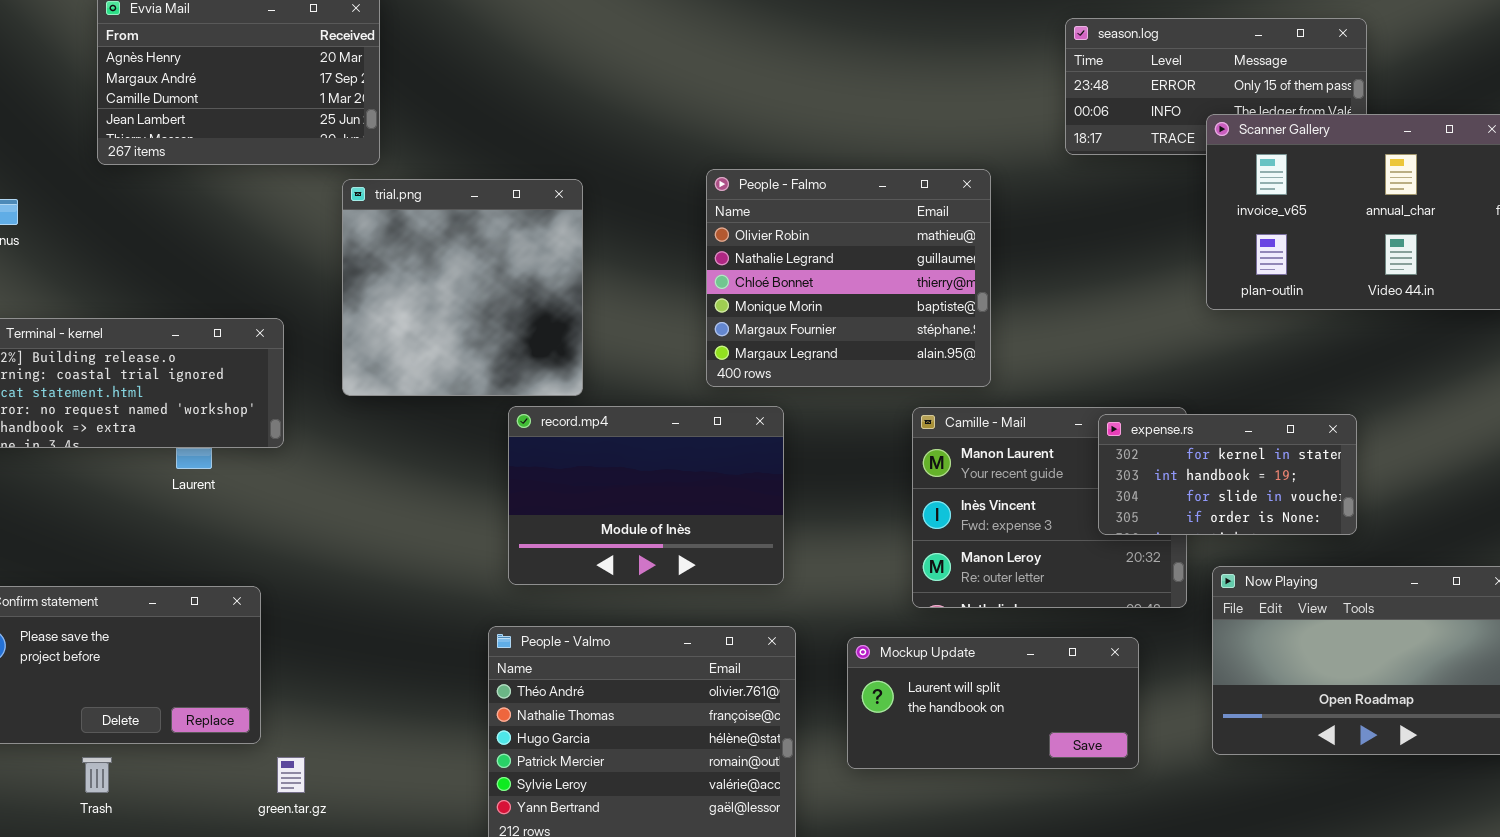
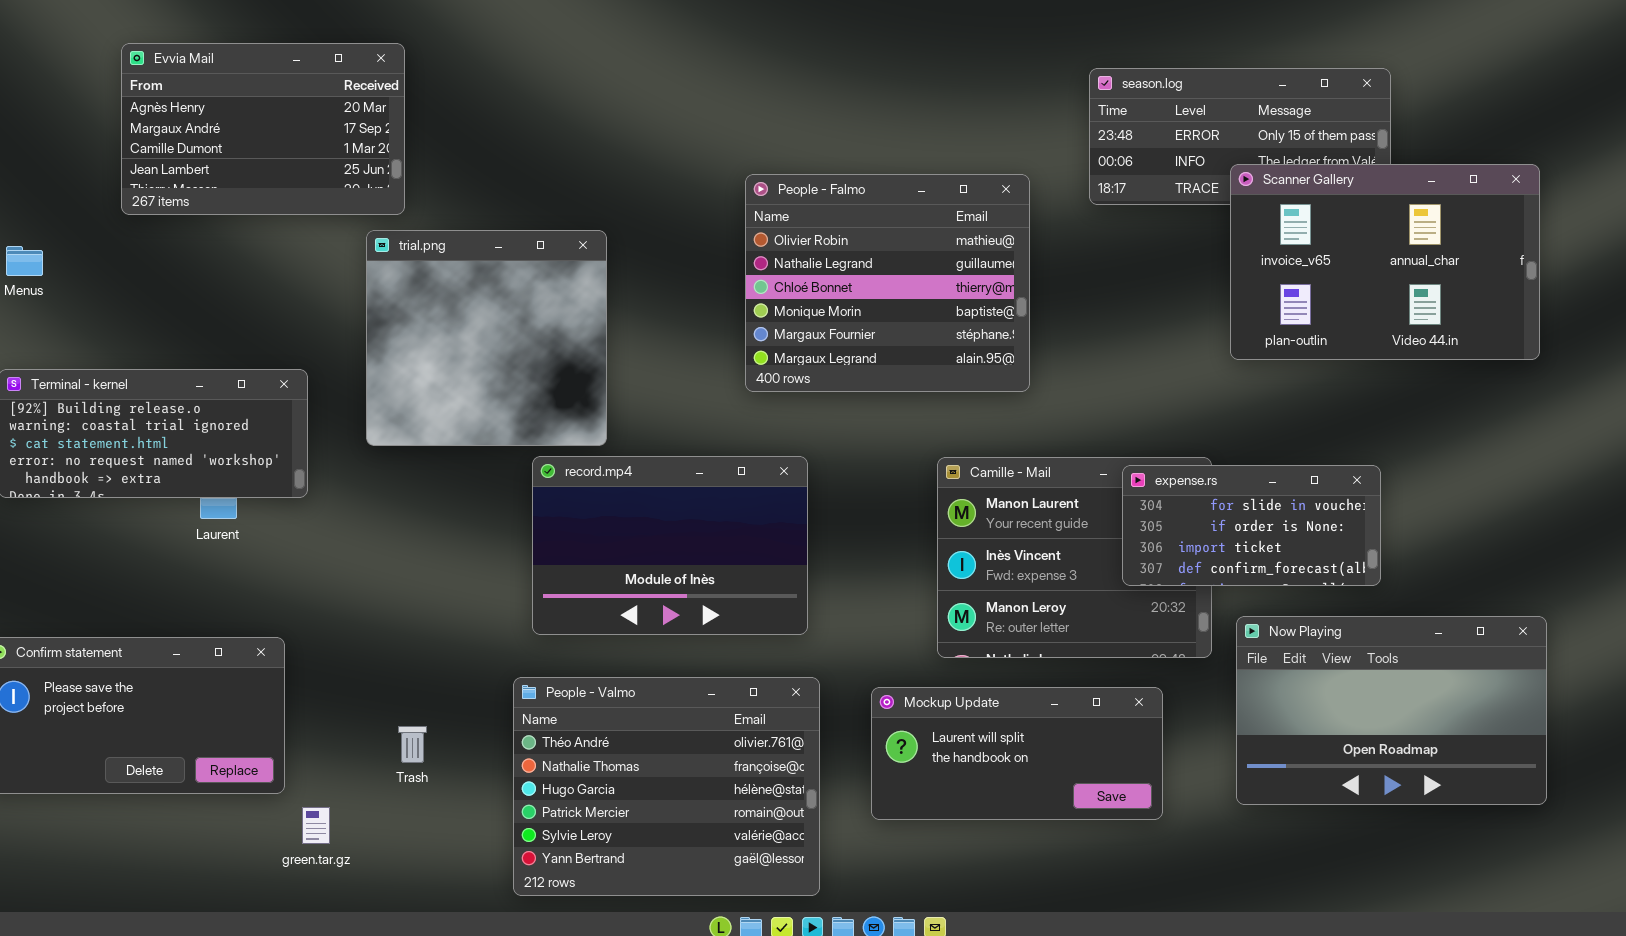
People - Falmo: [706,169,991,387] -> [745,174,1030,392], moved
expense.rs: [1098,414,1357,535] -> [1122,465,1381,586], scrolled down 2 rows
Trash: [82,757,112,793] -> [398,726,427,763], moved

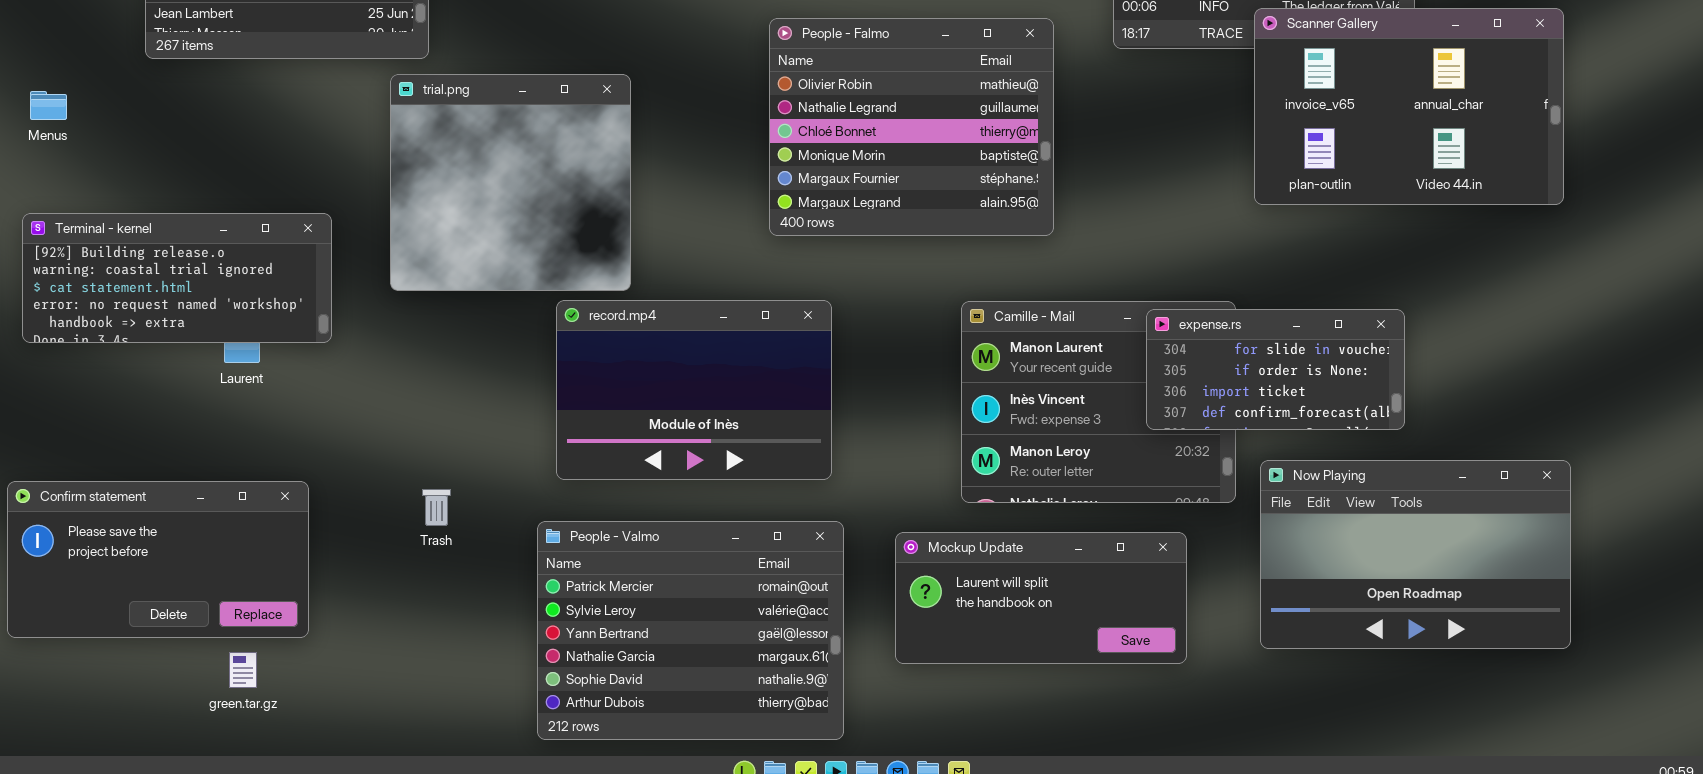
People - Valmo: [513,677,820,896] -> [537,521,844,740], scrolled down 3 rows
Trash: [398,726,427,763] -> [422,489,451,526], moved
green.tar.gz: [302,807,330,844] -> [229,652,257,688], moved

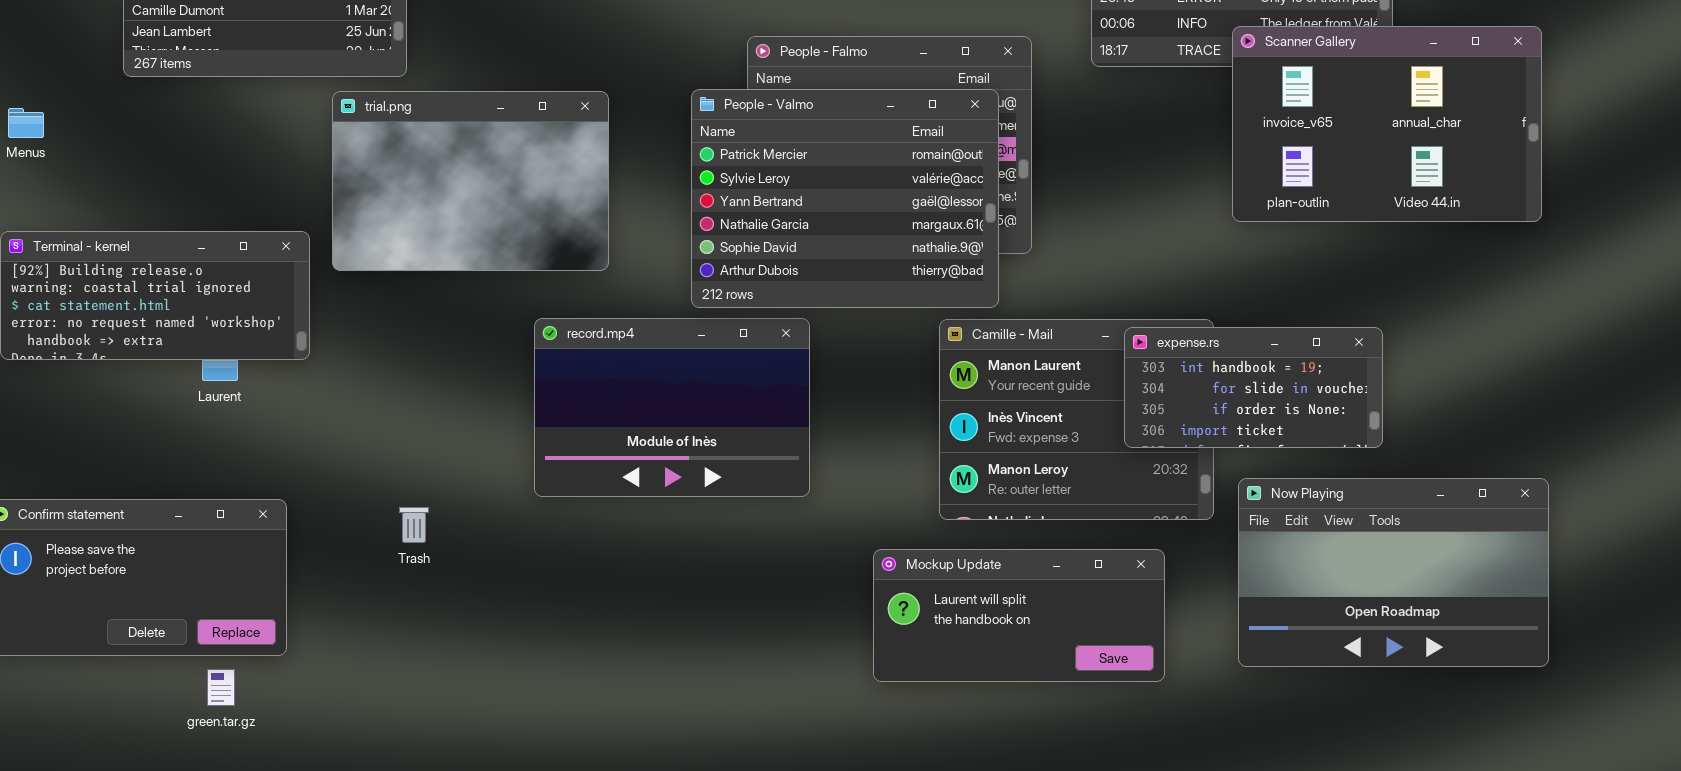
trial.png: [390,74,631,291] -> [332,91,609,271], resized
expense.rs: [1146,309,1405,430] -> [1124,327,1383,448], scrolled up 1 row
People - Valmo: [537,521,844,740] -> [691,89,999,308], moved

